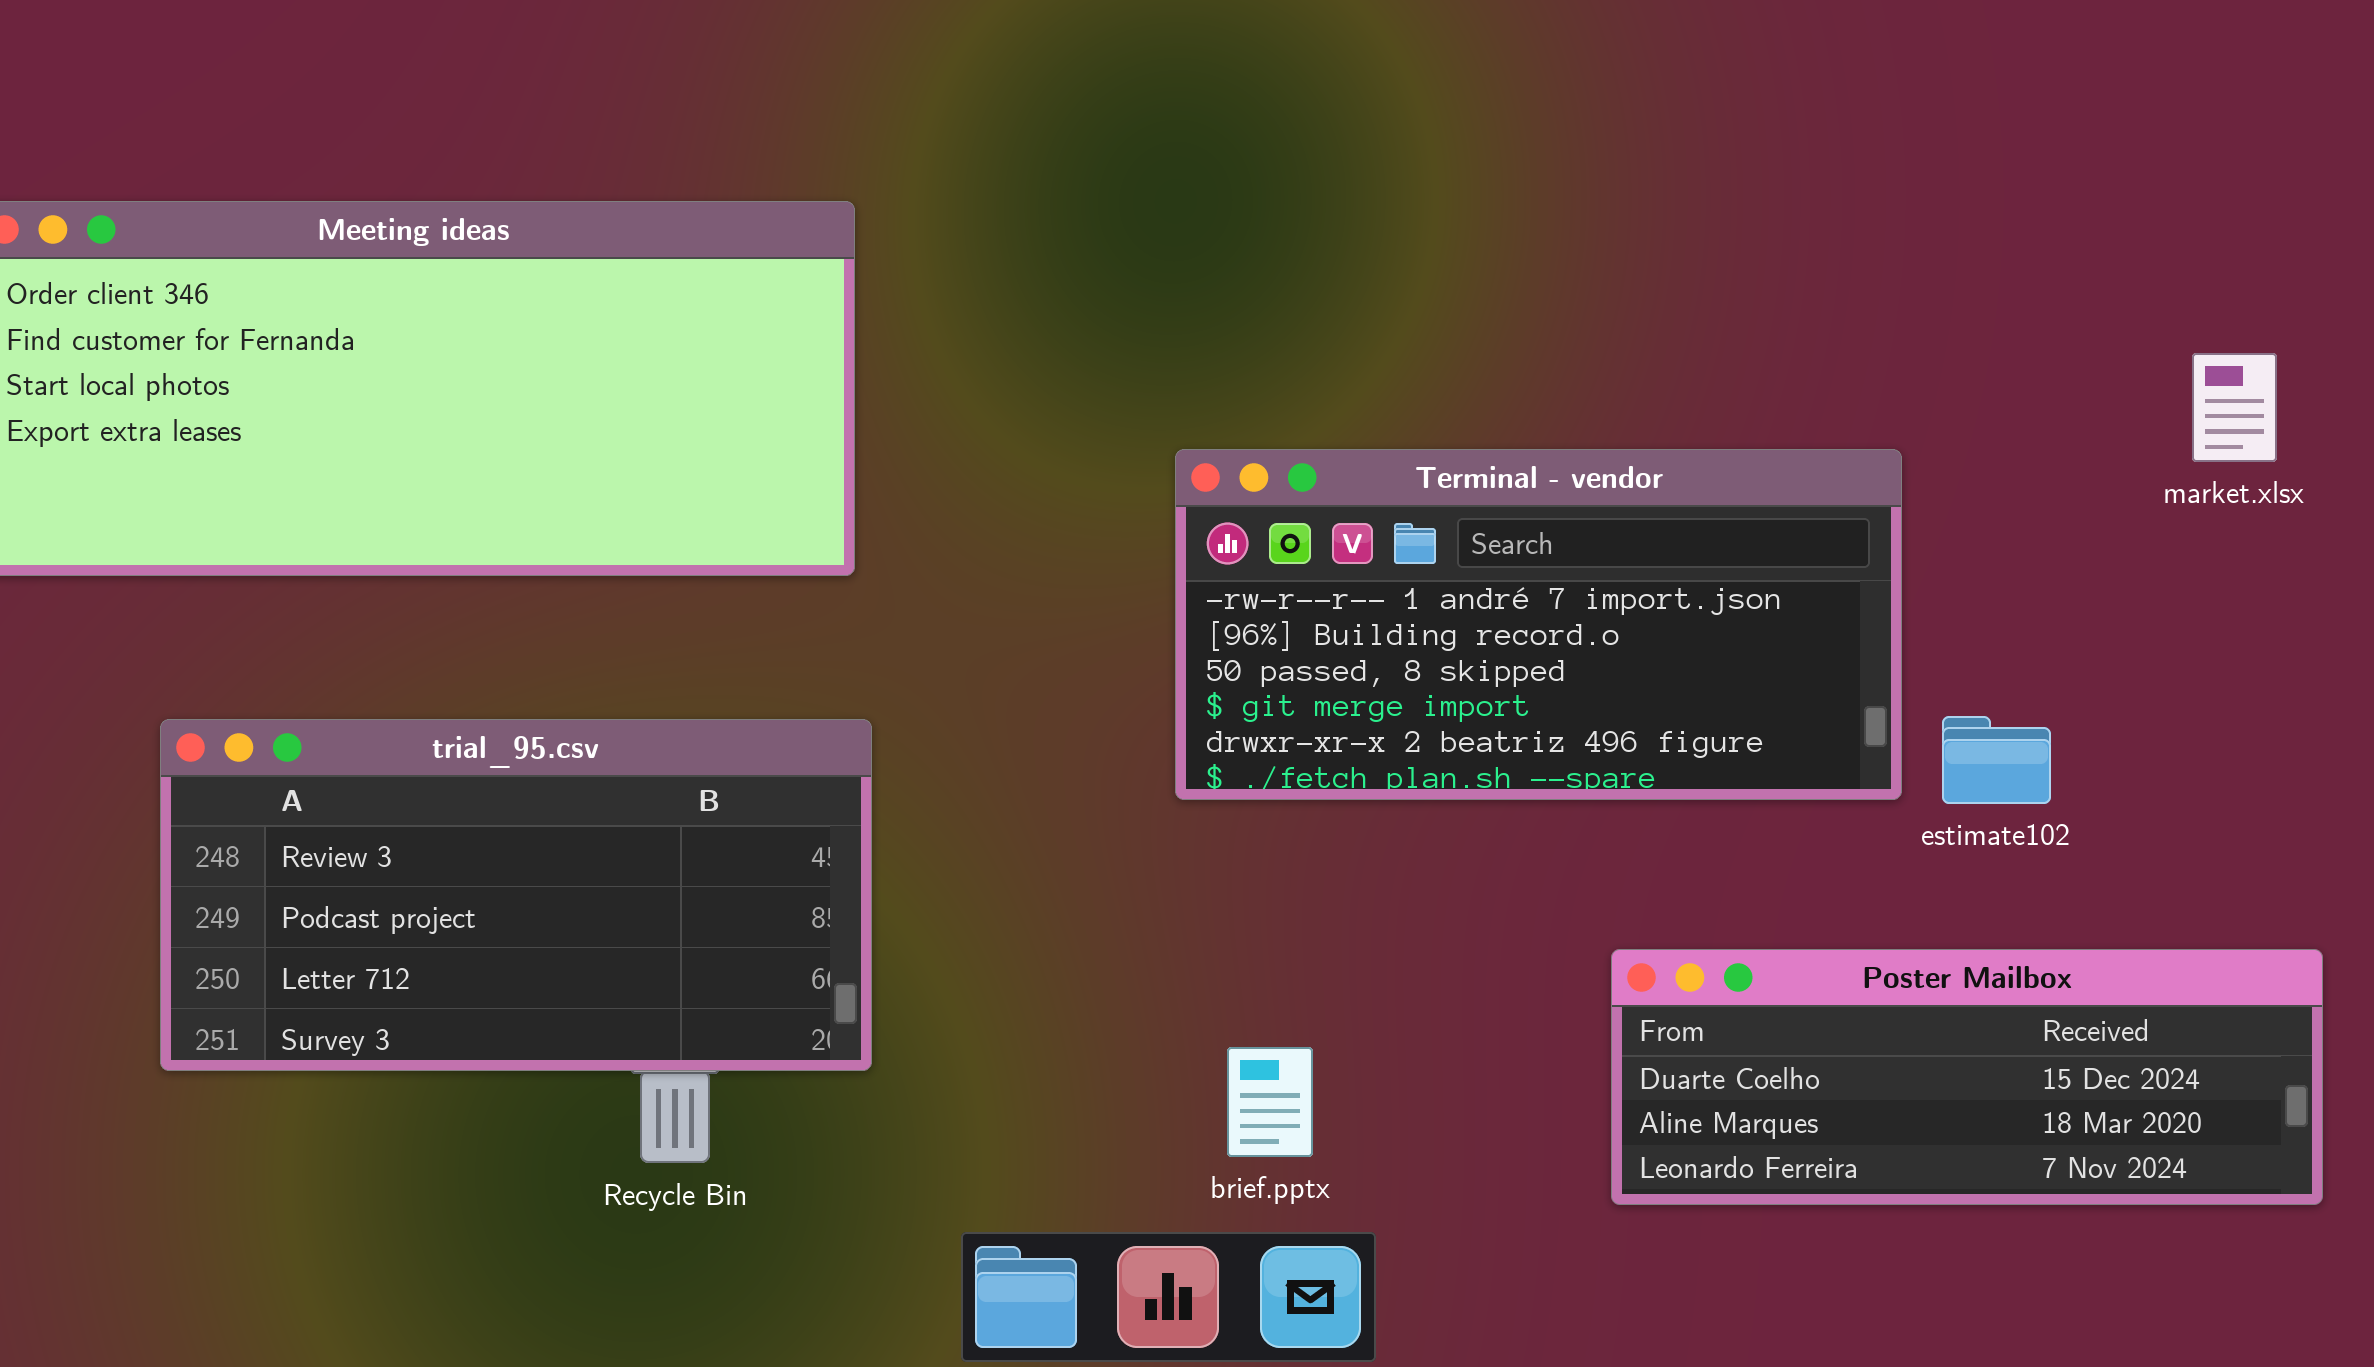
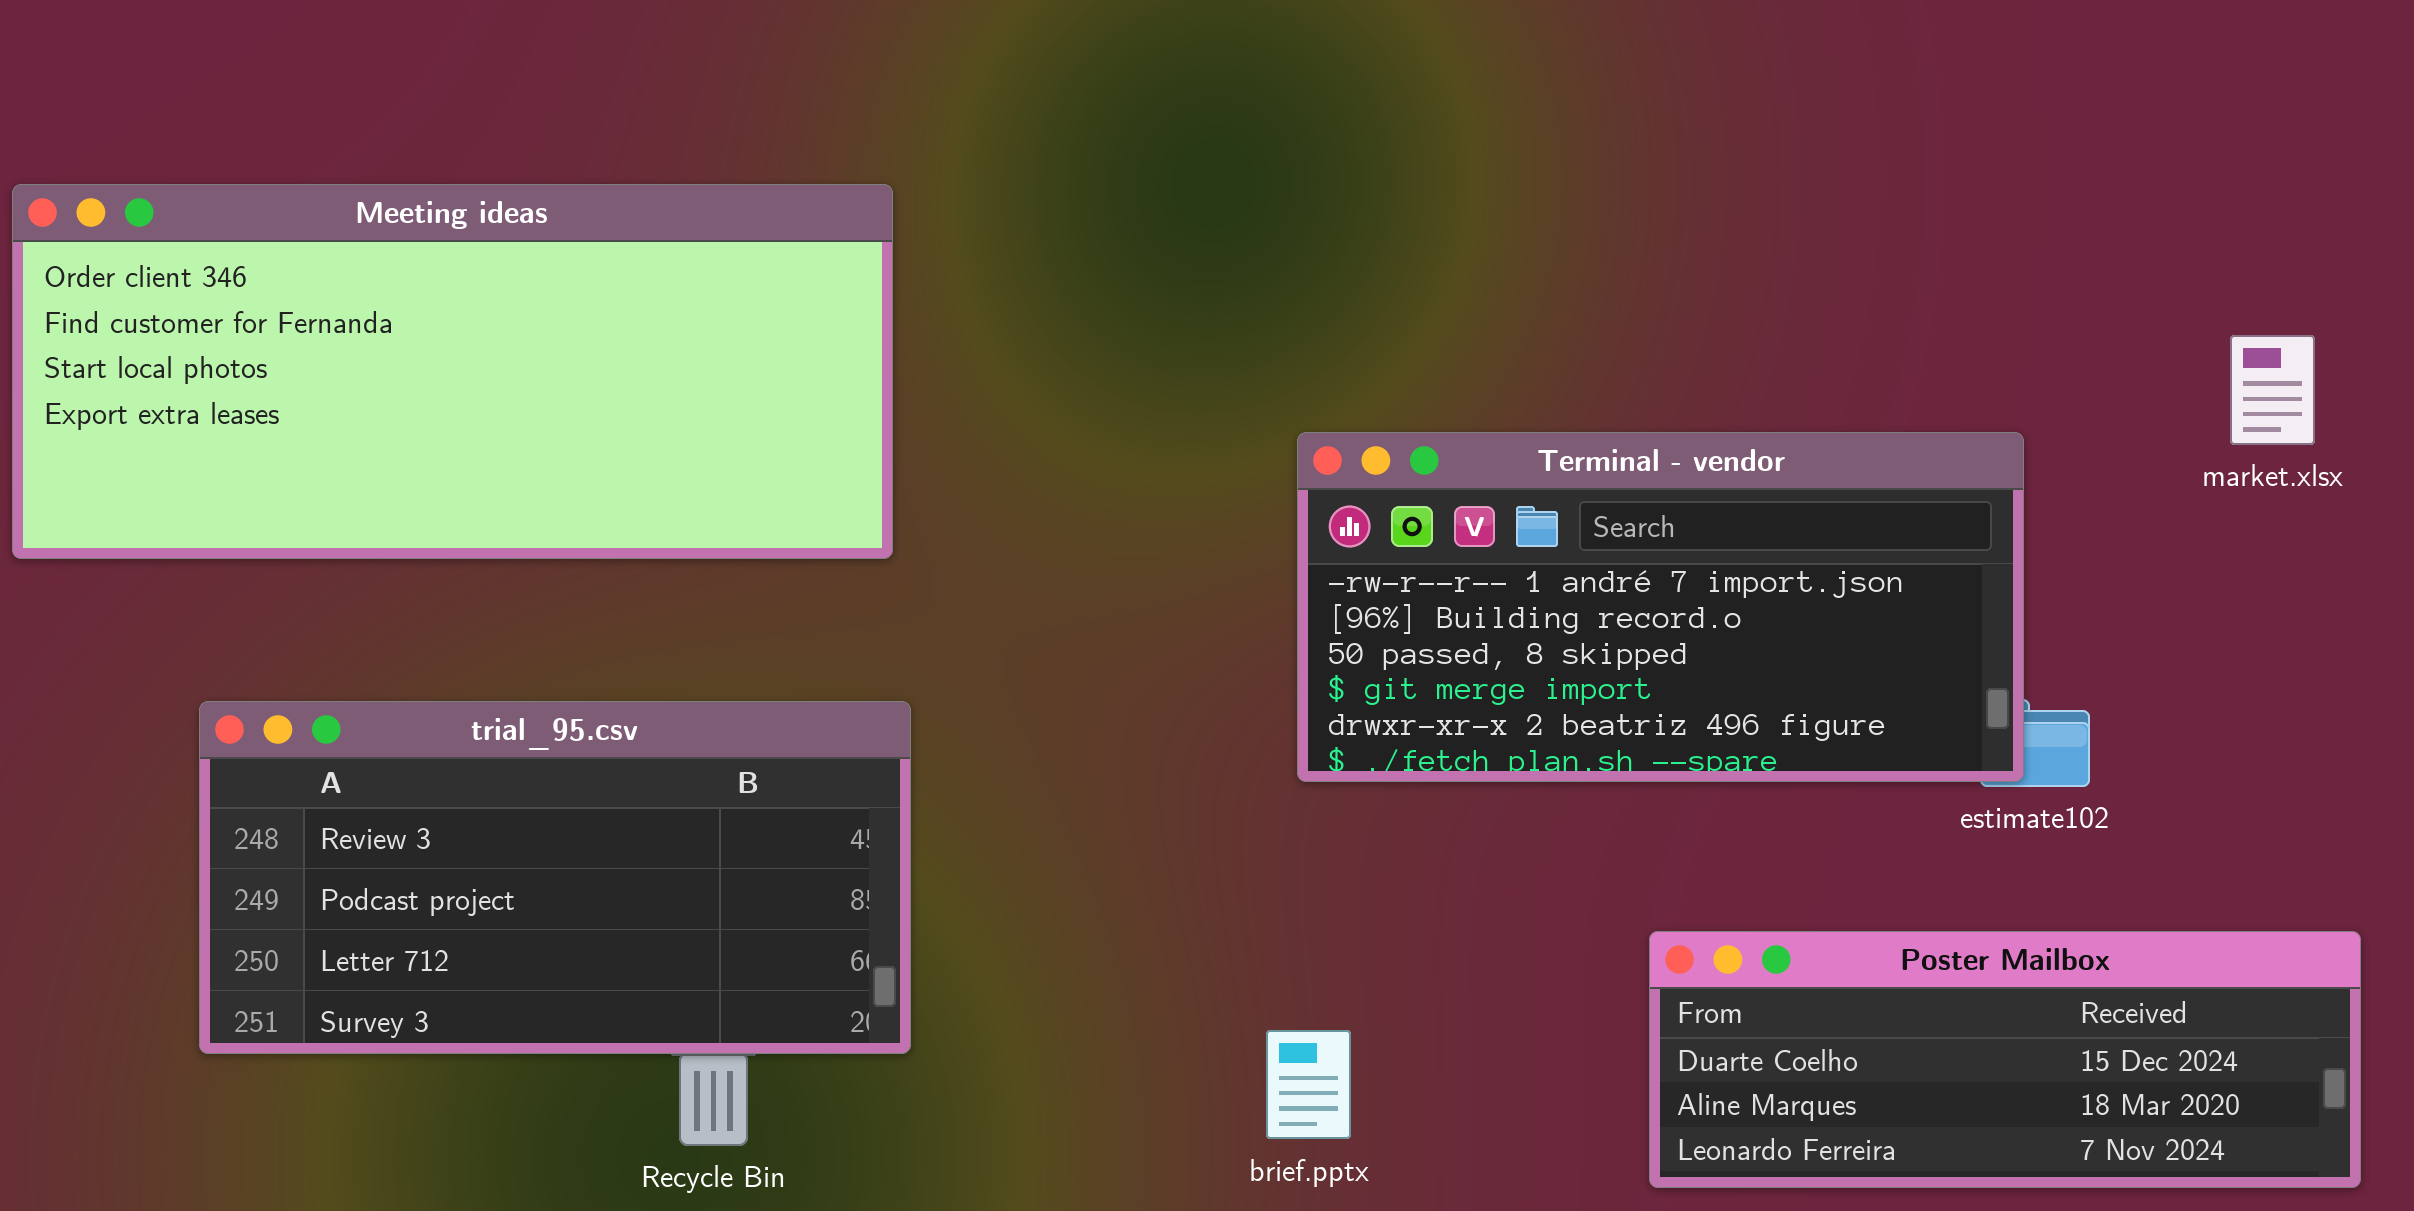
Terminal - vendor: [1175,449,1902,800] -> [1297,432,2024,782], moved

